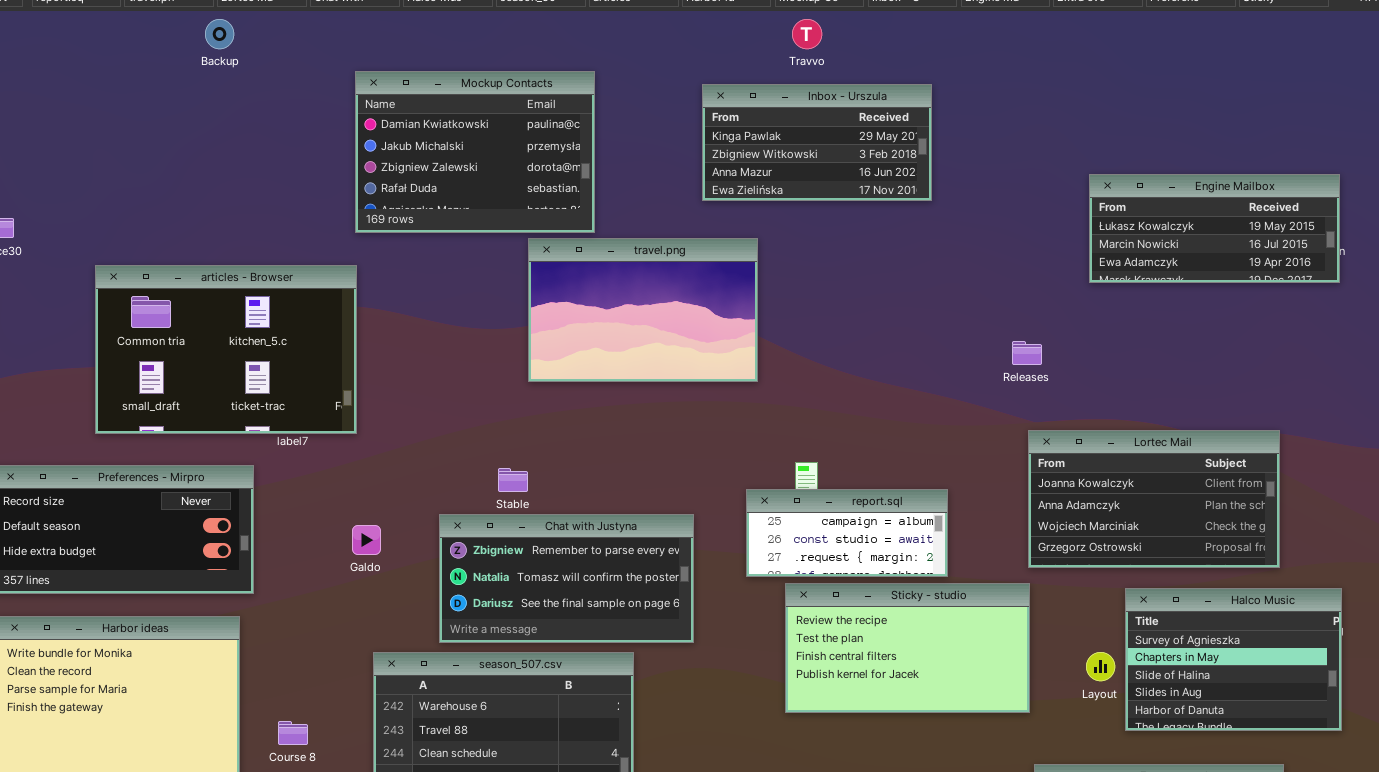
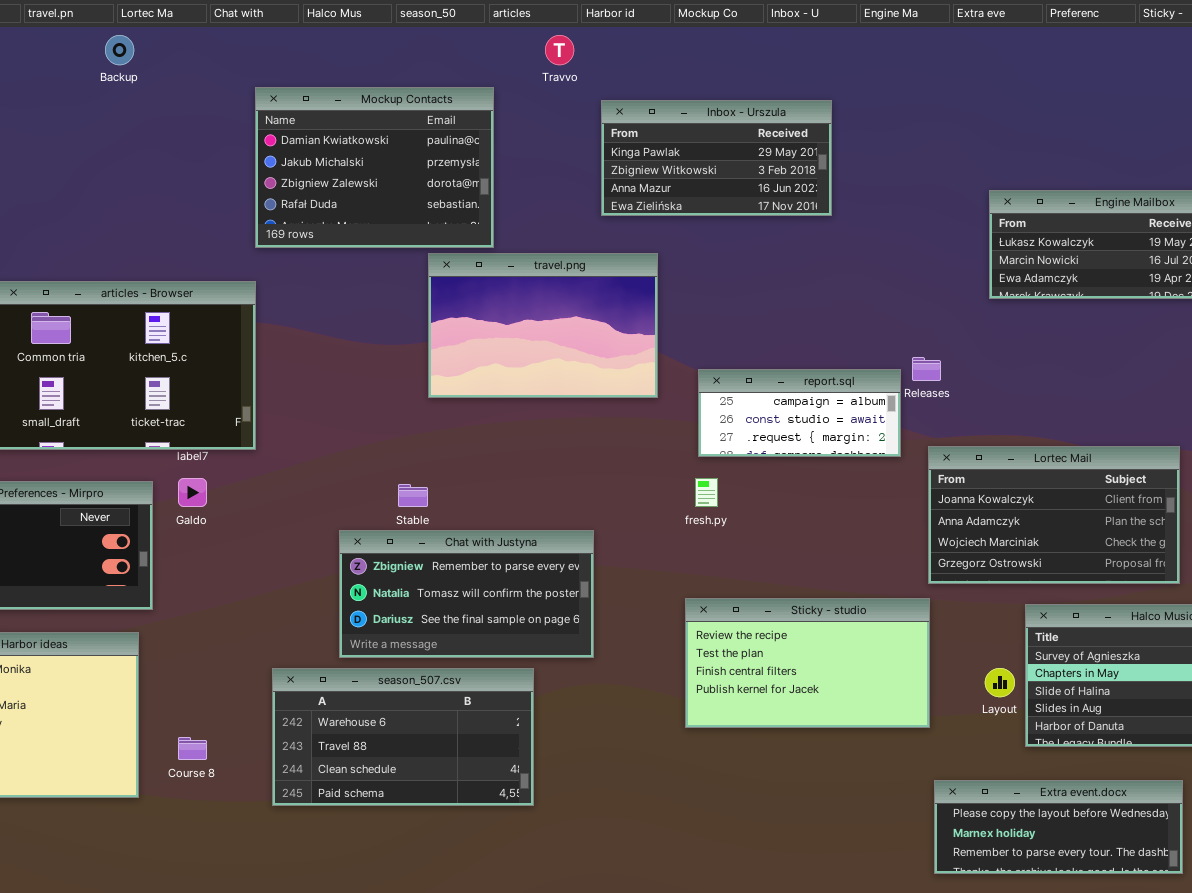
Travvo: [792,19,822,49] -> [545,35,574,65], moved
report.sql: [746,489,948,577] -> [698,369,901,457], moved
Galdo: [352,525,381,555] -> [178,478,207,507], moved

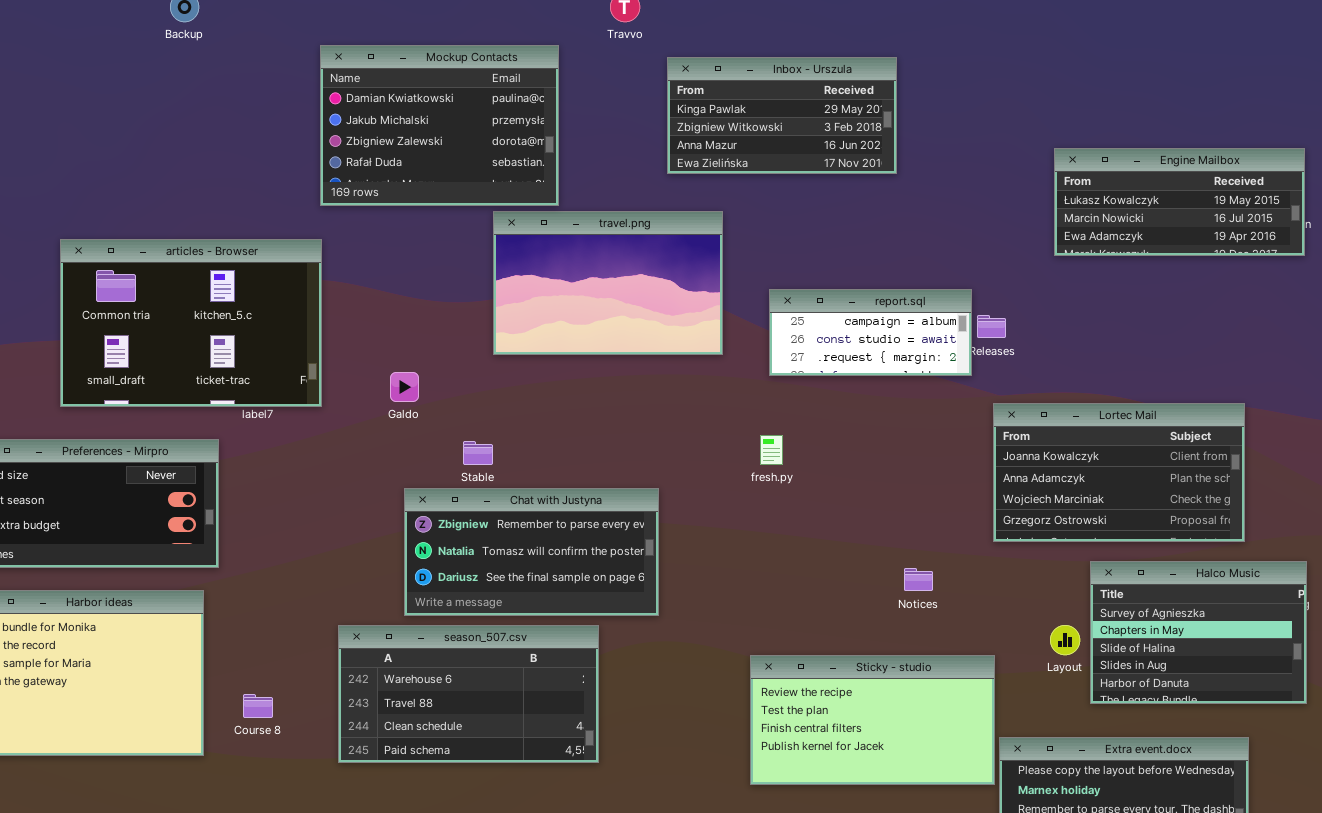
report.sql: [698,369,901,457] -> [769,289,972,376], moved
Galdo: [178,478,207,507] -> [390,372,419,402], moved
Sticky - studio: [685,598,930,728] -> [750,655,995,785], moved

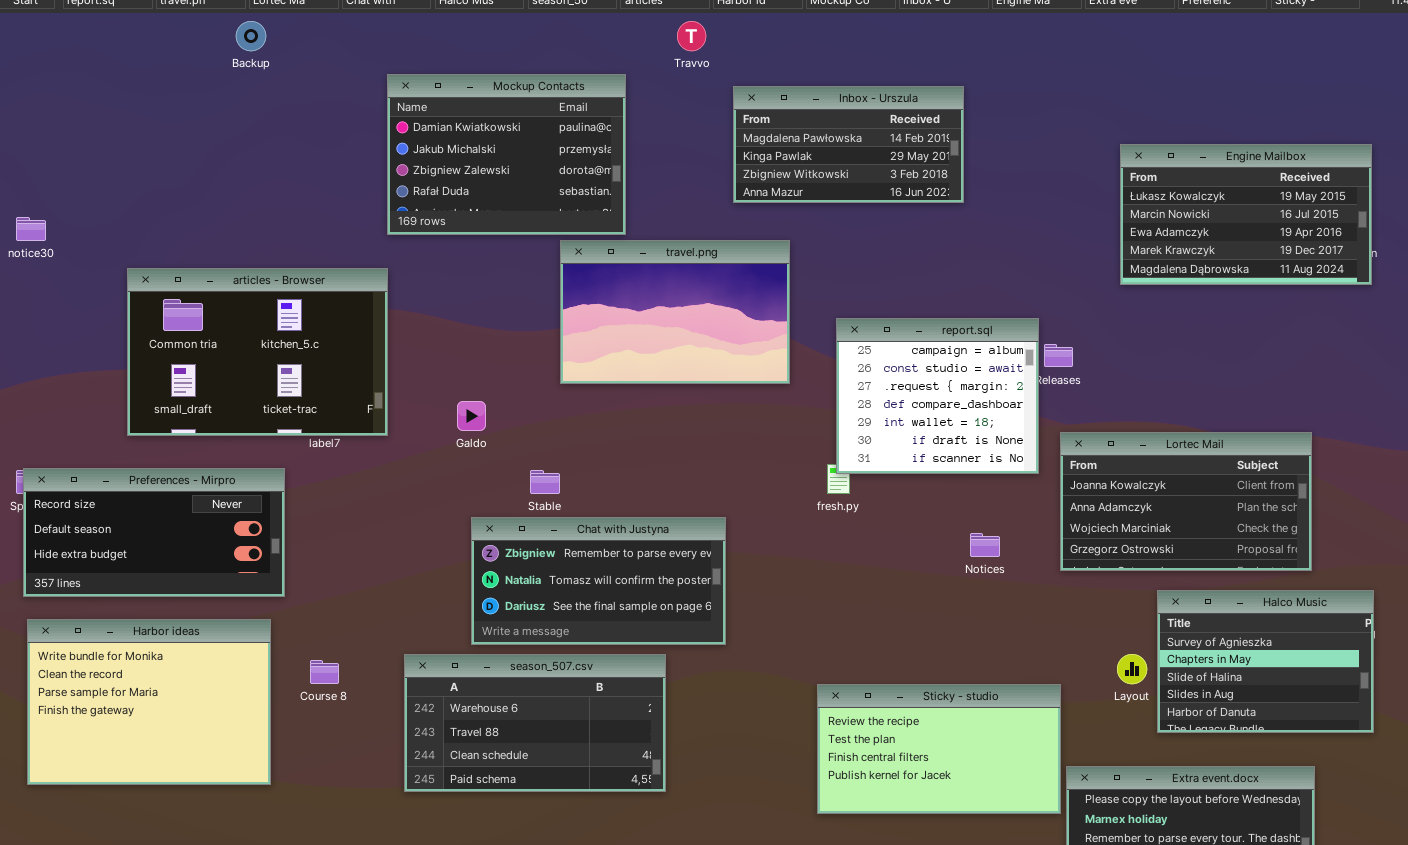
Inbox - Urszula: [667,57,897,174] -> [733,86,964,203], scrolled up 1 row
Engine Mailbox: [1054,148,1305,256] -> [1120,144,1372,285], resized
report.sql: [769,289,972,376] -> [836,318,1039,474], resized
Notices: [904,568,933,591] -> [970,533,1000,557], moved
Course 8: [243,694,273,718] -> [310,660,339,684], moved

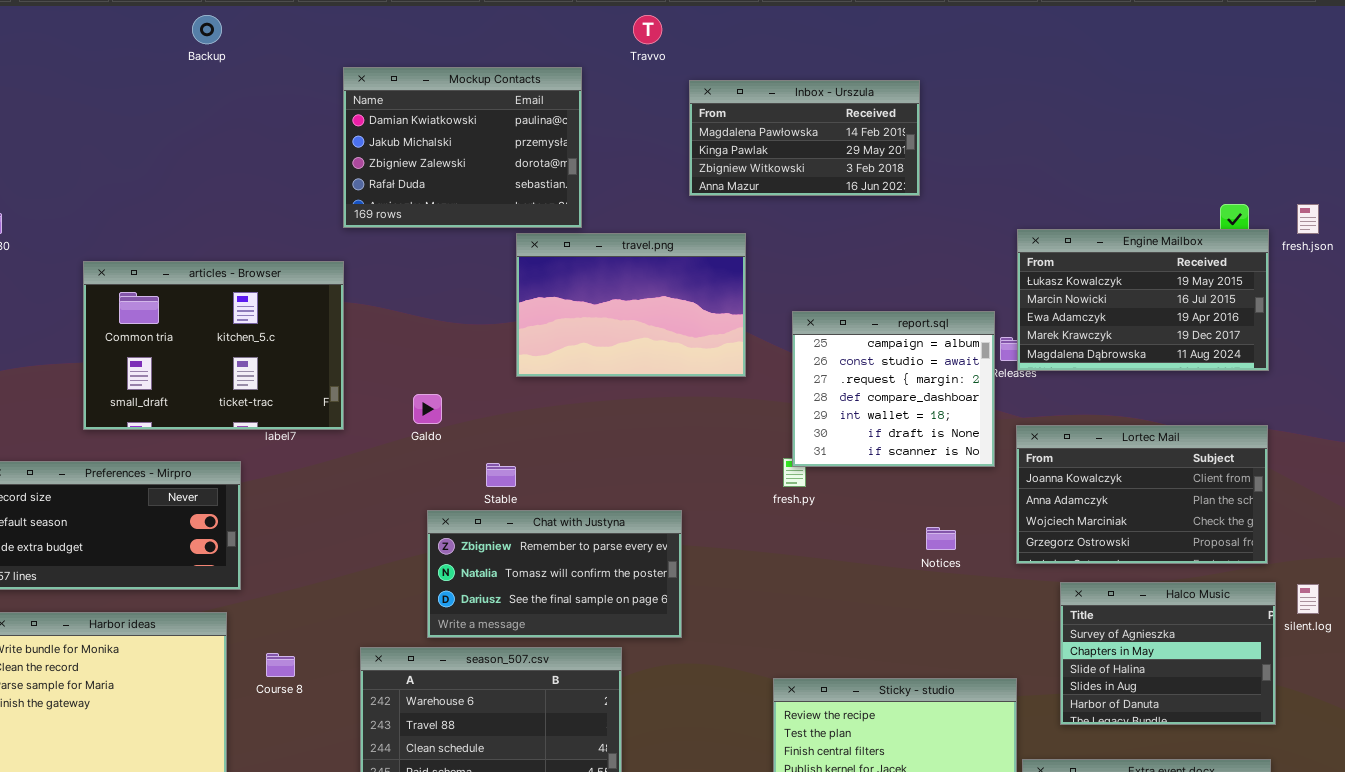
Engine Mailbox: [1120,144,1372,285] -> [1017,229,1269,371], moved
Halco Music: [1157,590,1374,733] -> [1060,582,1276,725], moved

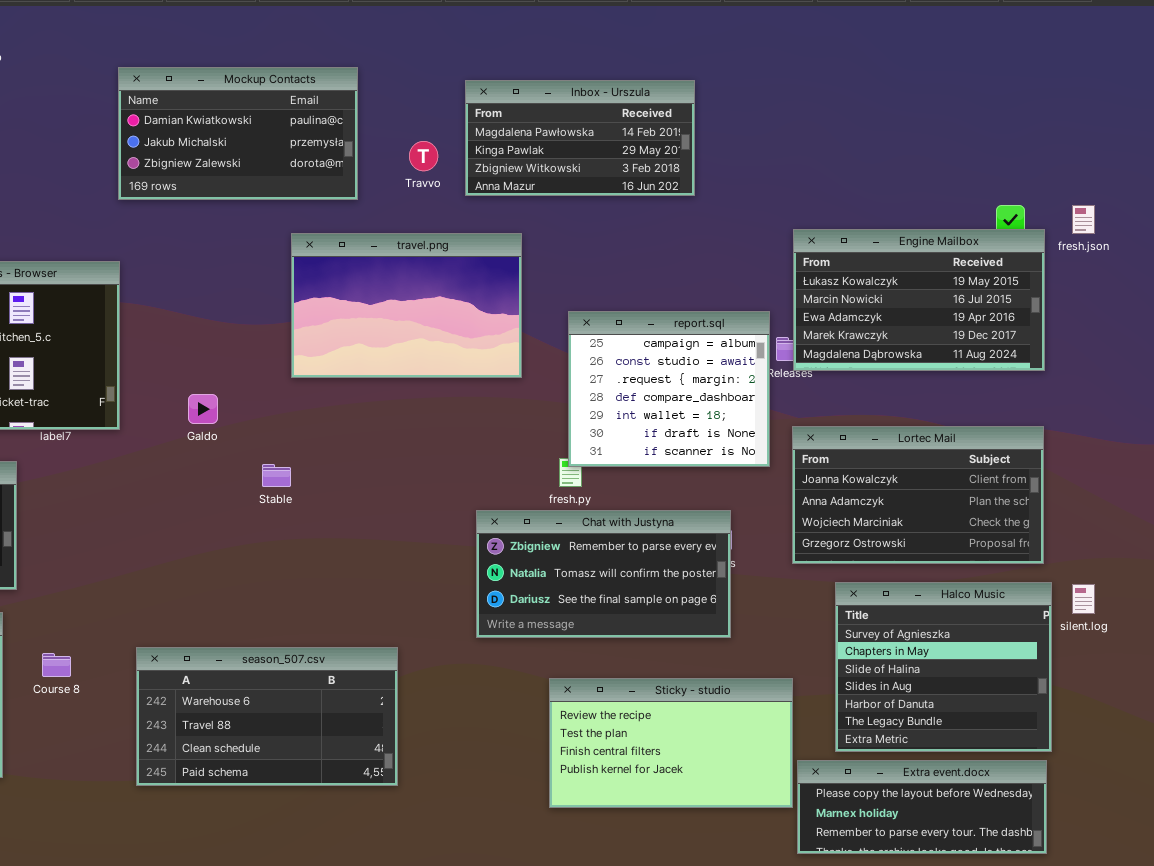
Travvo: [633,15,662,44] -> [409,141,438,171], moved
Mockup Contacts: [343,67,582,228] -> [118,67,358,200], resized
Chat with Justyna: [427,510,682,638] -> [476,510,731,638], moved
Halco Music: [1060,582,1276,725] -> [835,582,1052,752], resized

